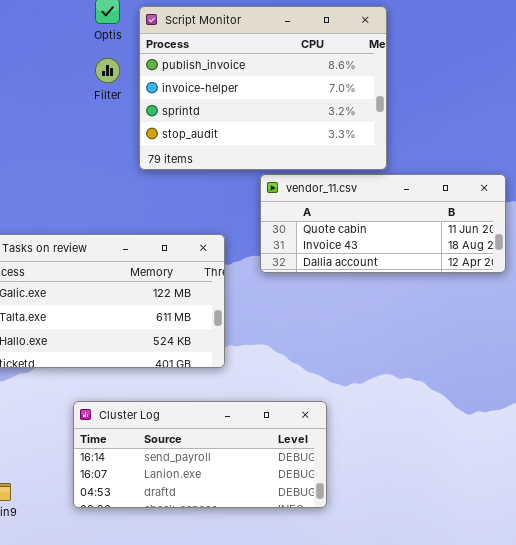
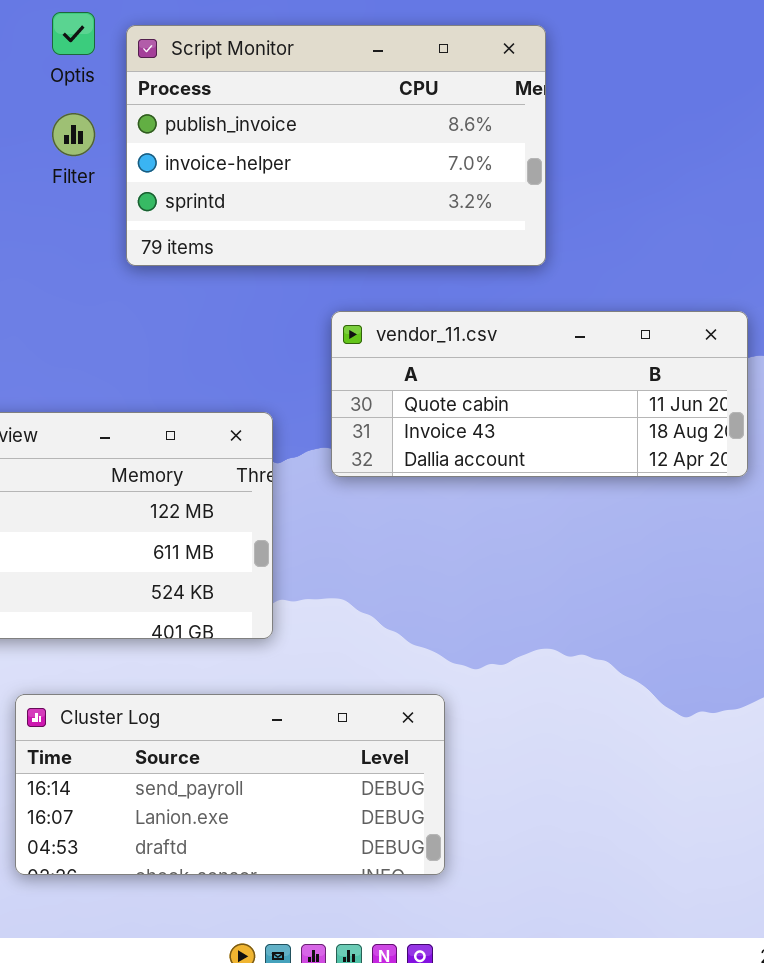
Script Monitor: [139,6,387,170] -> [126,25,546,266], resized

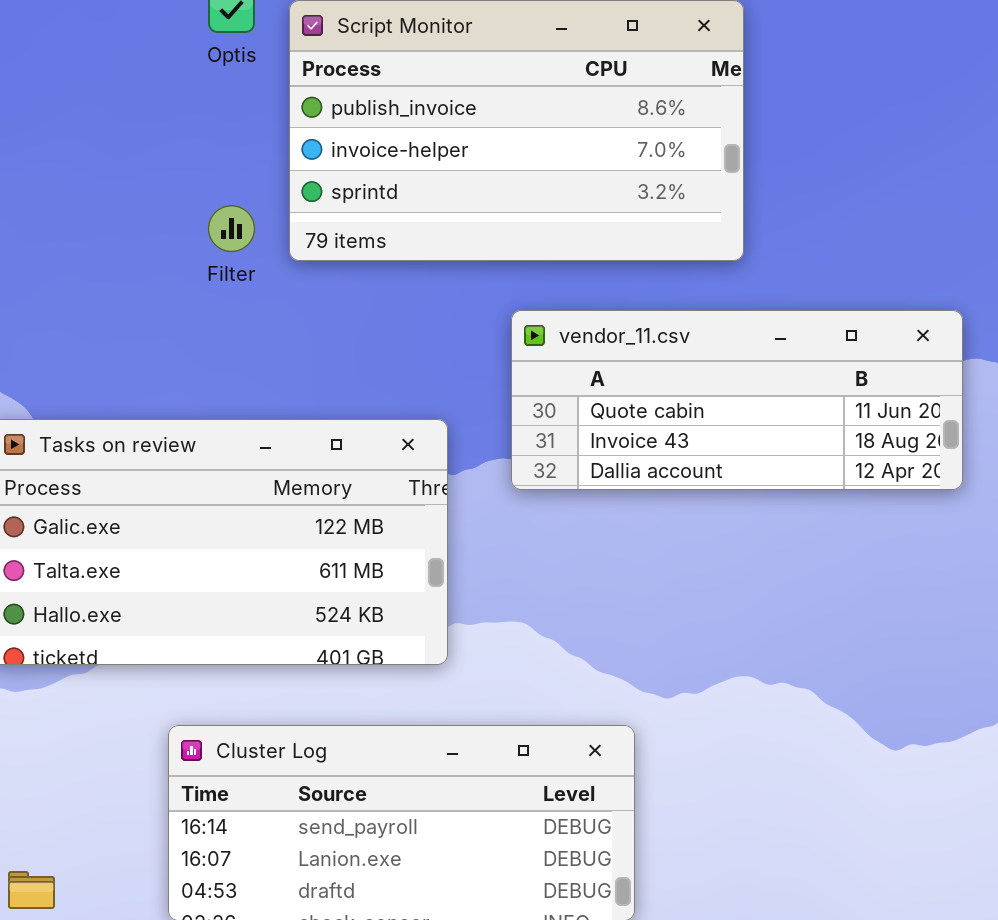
Filter: [52,113,95,156] -> [208,205,255,252], moved

